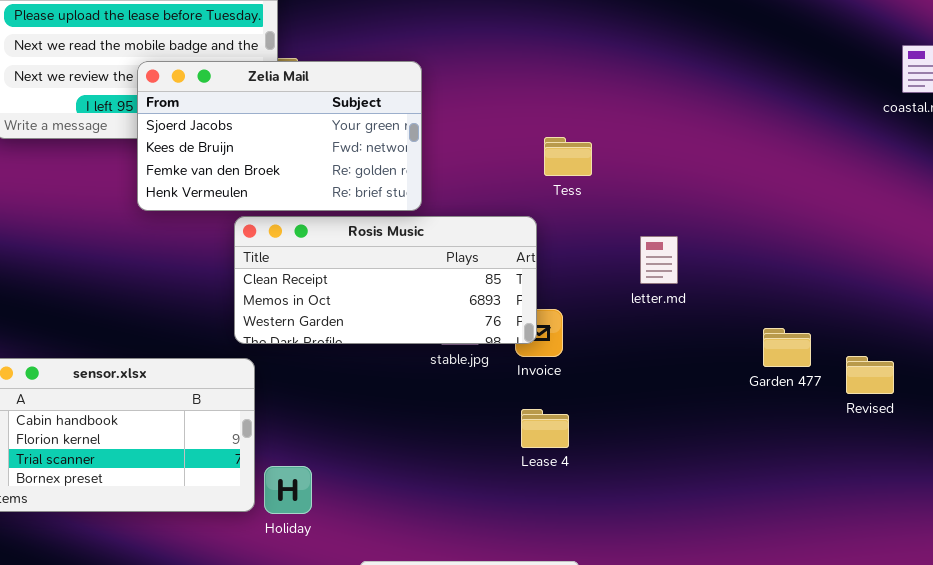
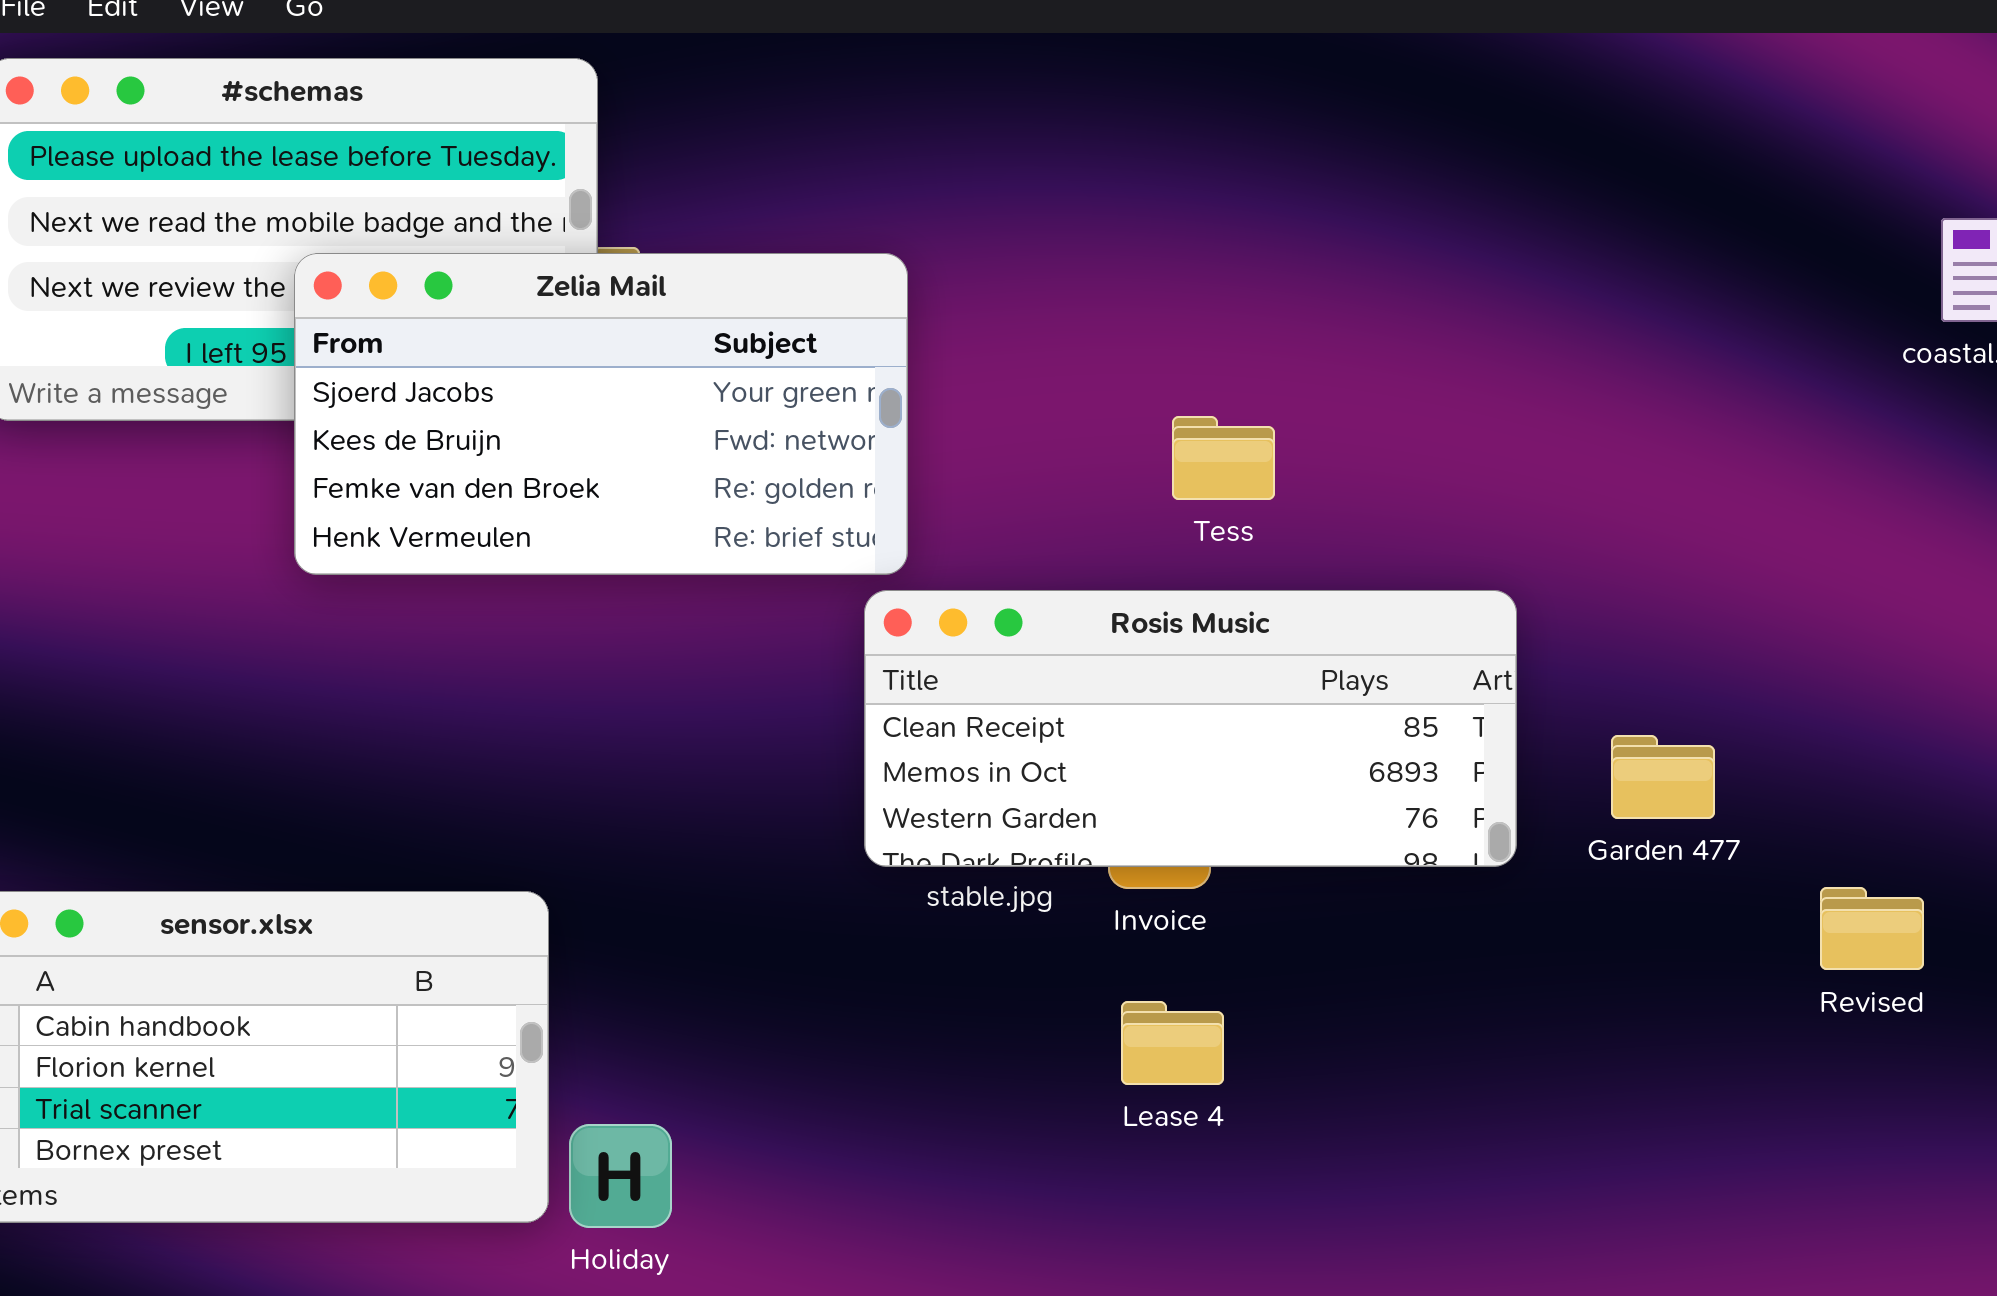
Rosis Music: [234,216,537,344] -> [864,590,1517,867], moved
Garden 477: [763,328,811,367] -> [1611,735,1715,819], moved

